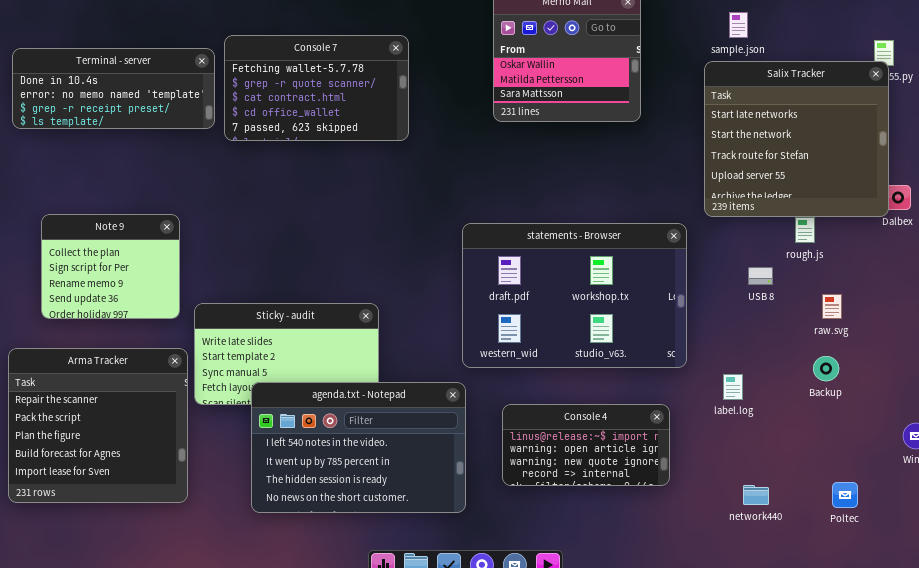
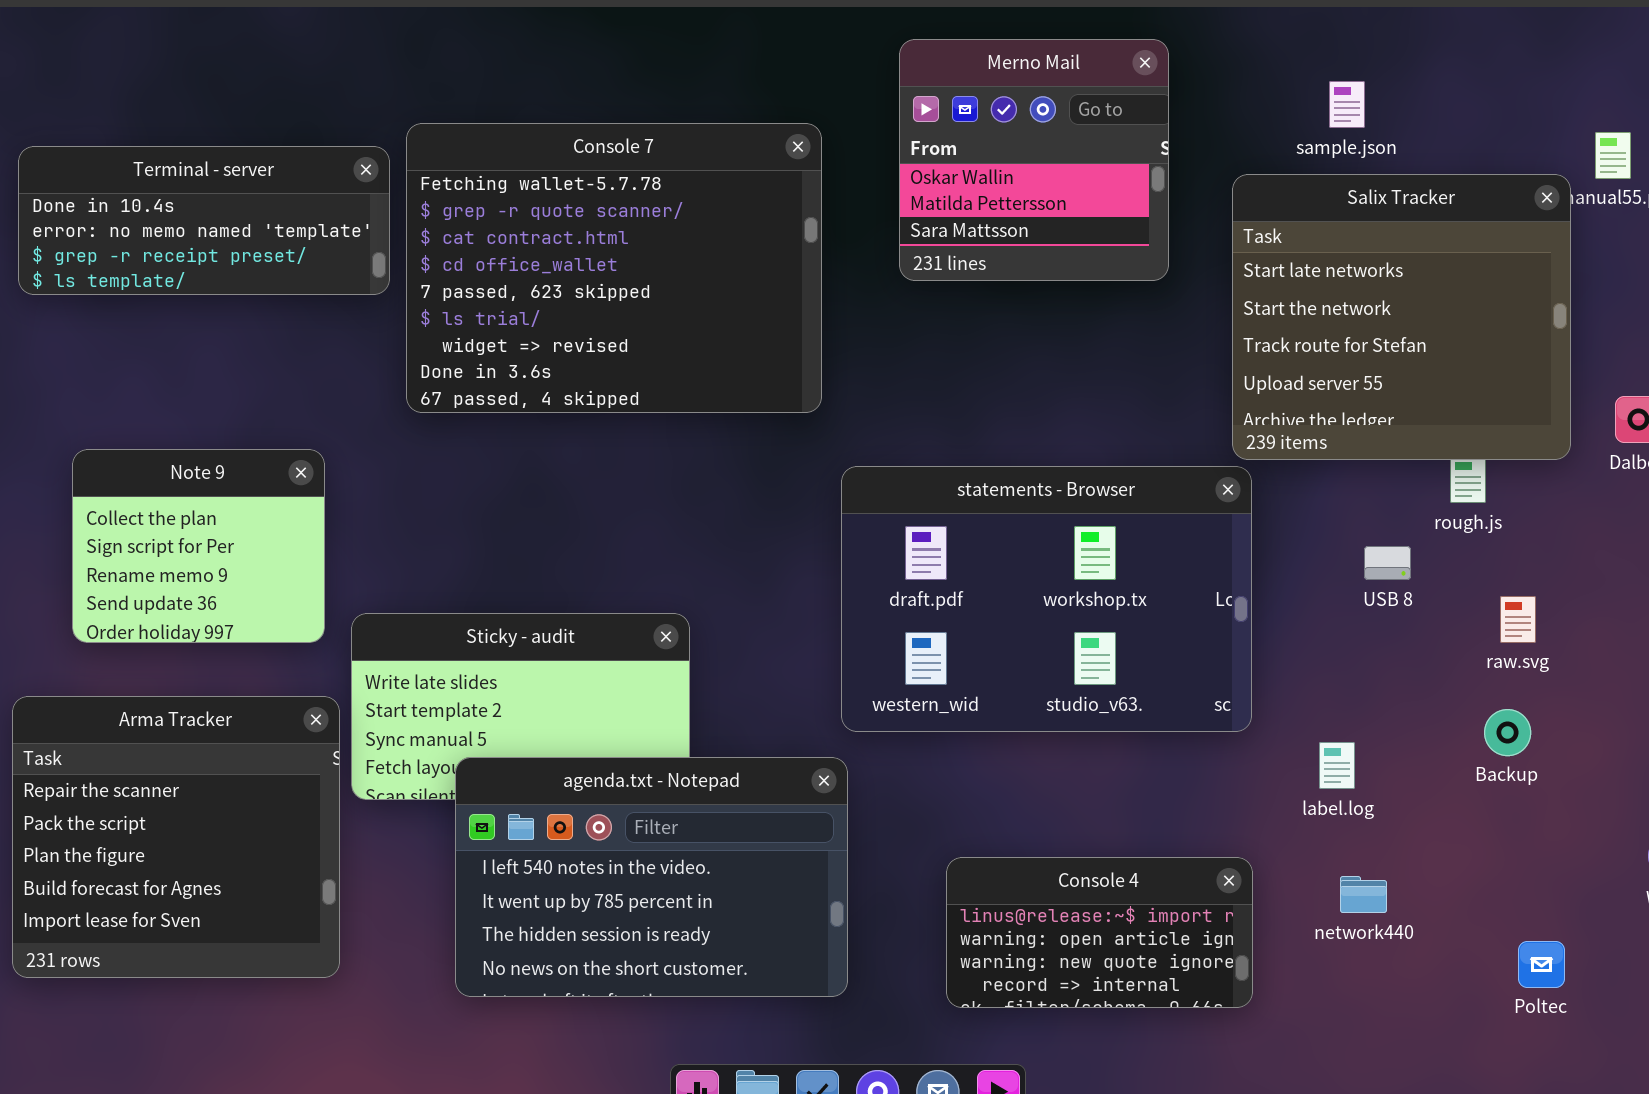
Console 7: [224,35,409,141] -> [406,123,822,413], resized
Salix Tracker: [704,61,889,217] -> [1232,174,1571,460], moved
Console 4: [502,404,670,486] -> [946,857,1253,1008], moved
network440: [743,485,769,505] -> [1340,876,1387,913], moved

